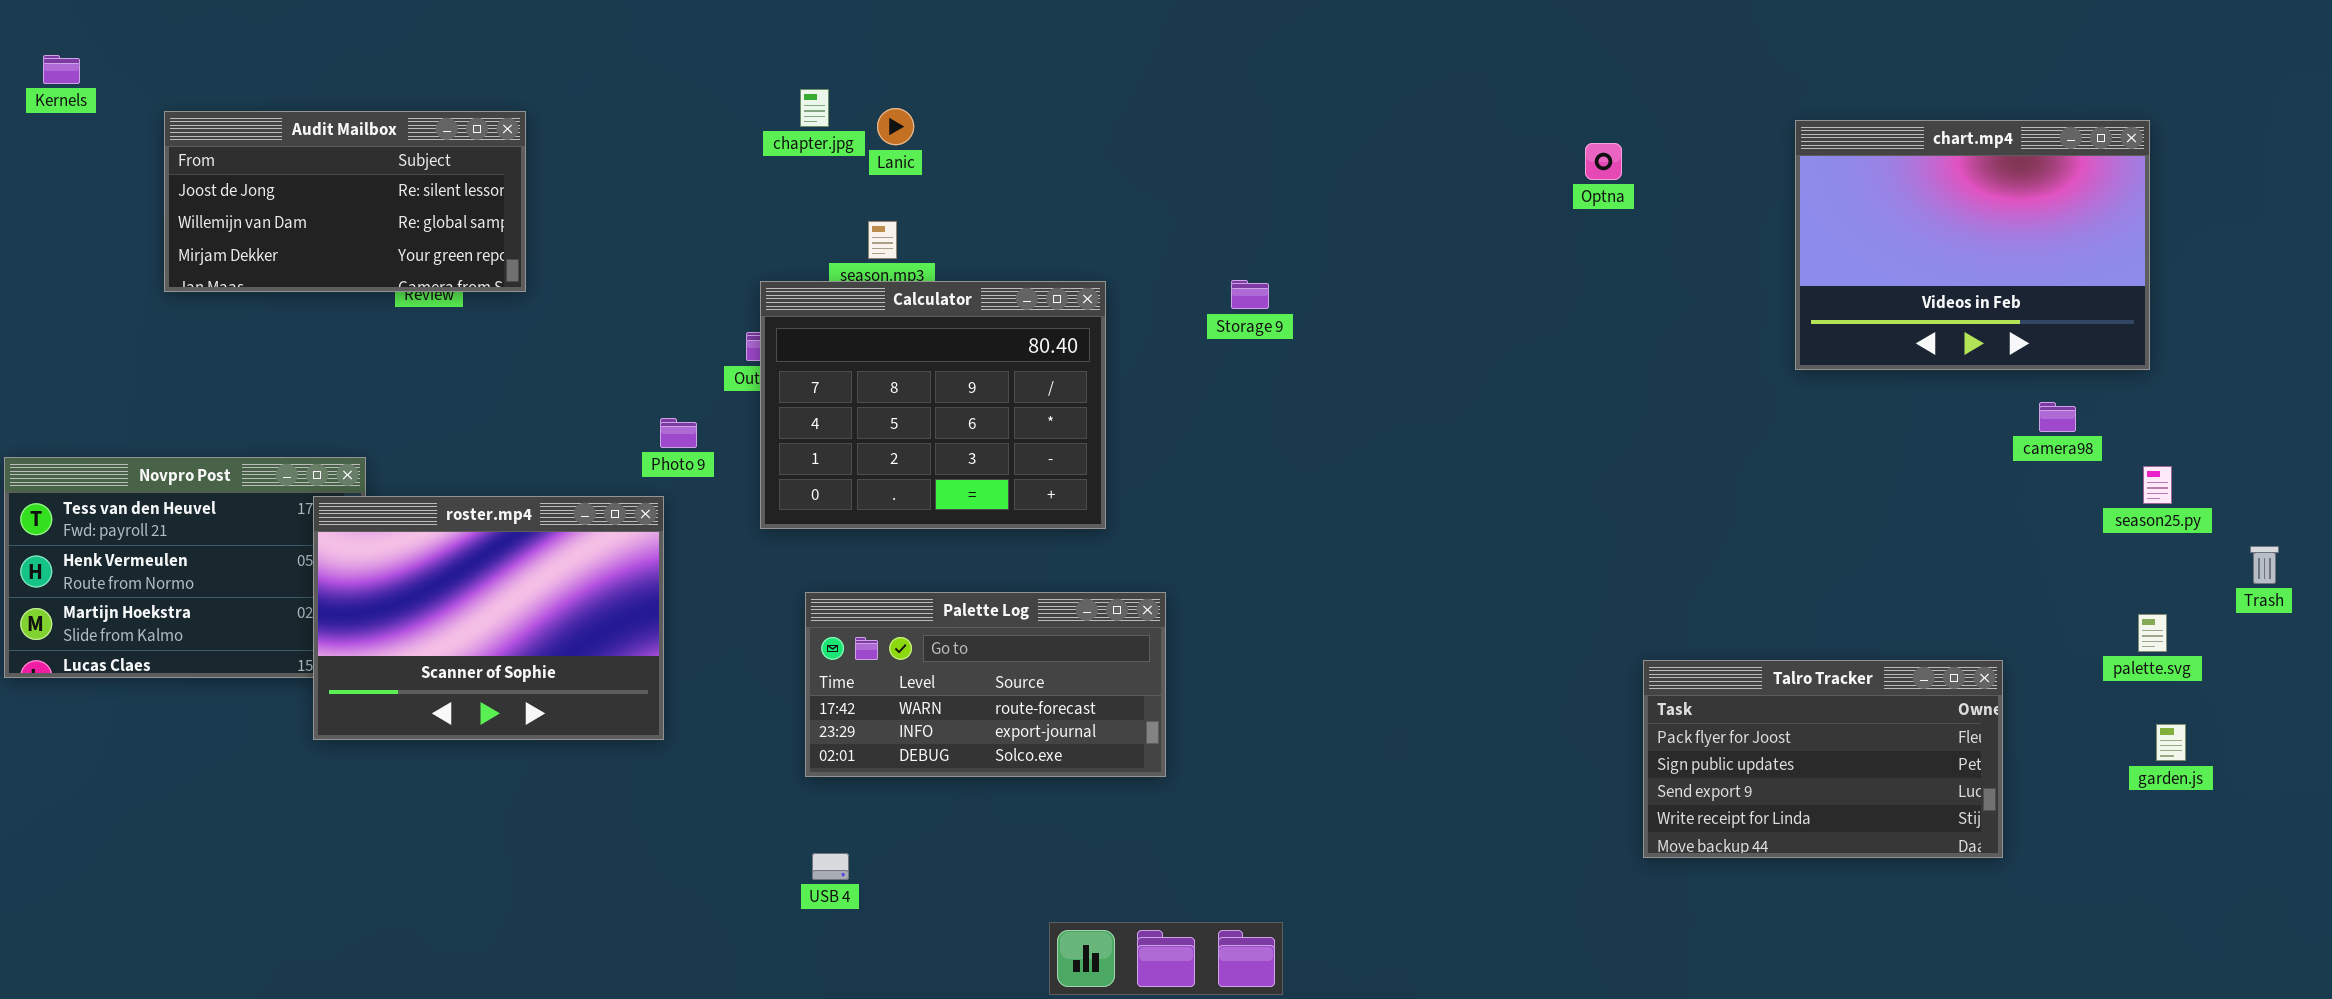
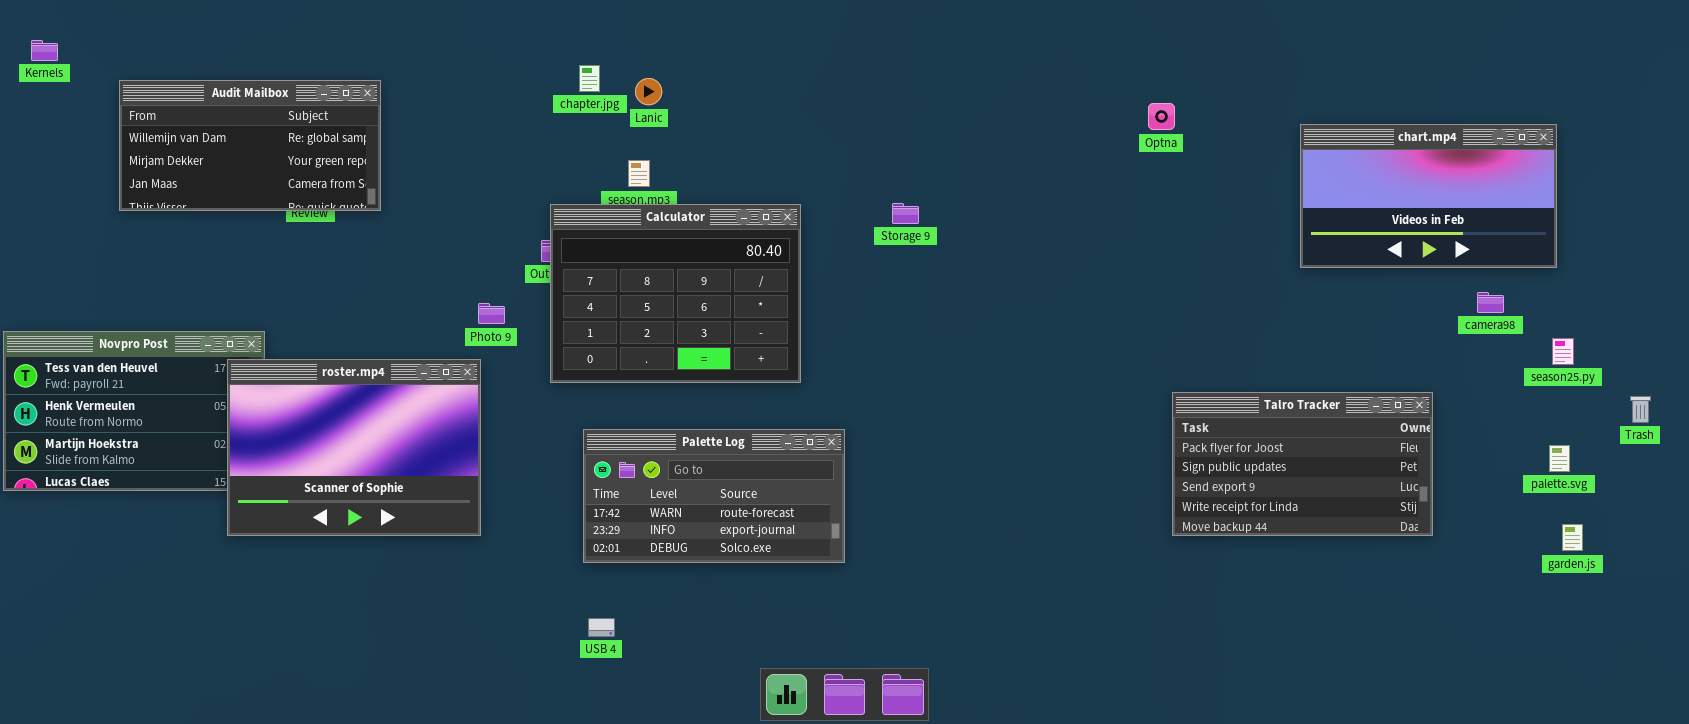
Audit Mailbox: [164,111,526,292] -> [119,80,381,211], scrolled down 1 row
chart.mp4: [1795,120,2150,370] -> [1300,124,1557,268], resized
Talro Tracker: [1643,660,2003,858] -> [1172,392,1433,536], moved

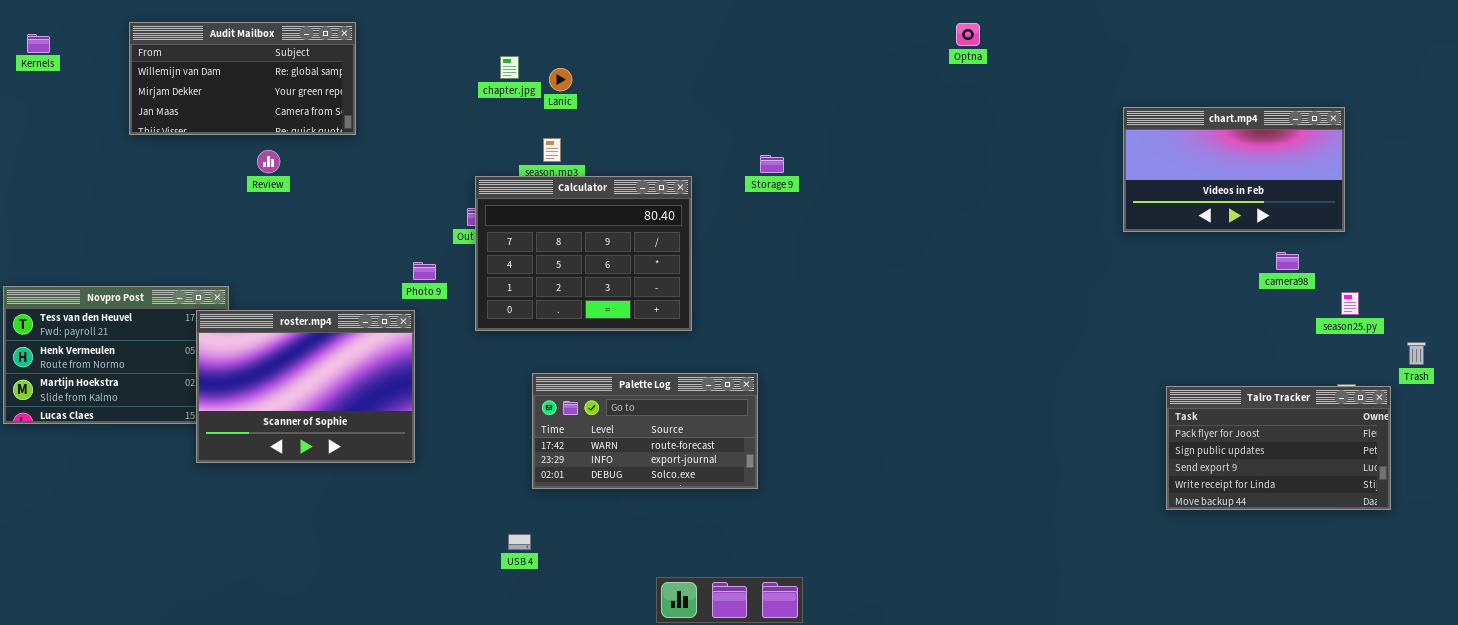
Audit Mailbox: [119,80,381,211] -> [129,22,356,135], moved
Optna: [1148,103,1175,130] -> [956,23,980,46], moved
Storage 9: [892,203,919,224] -> [760,155,784,173], moved
Talro Tracker: [1172,392,1433,536] -> [1166,386,1391,510], moved
Palette Log: [583,429,845,563] -> [532,373,758,489], moved

